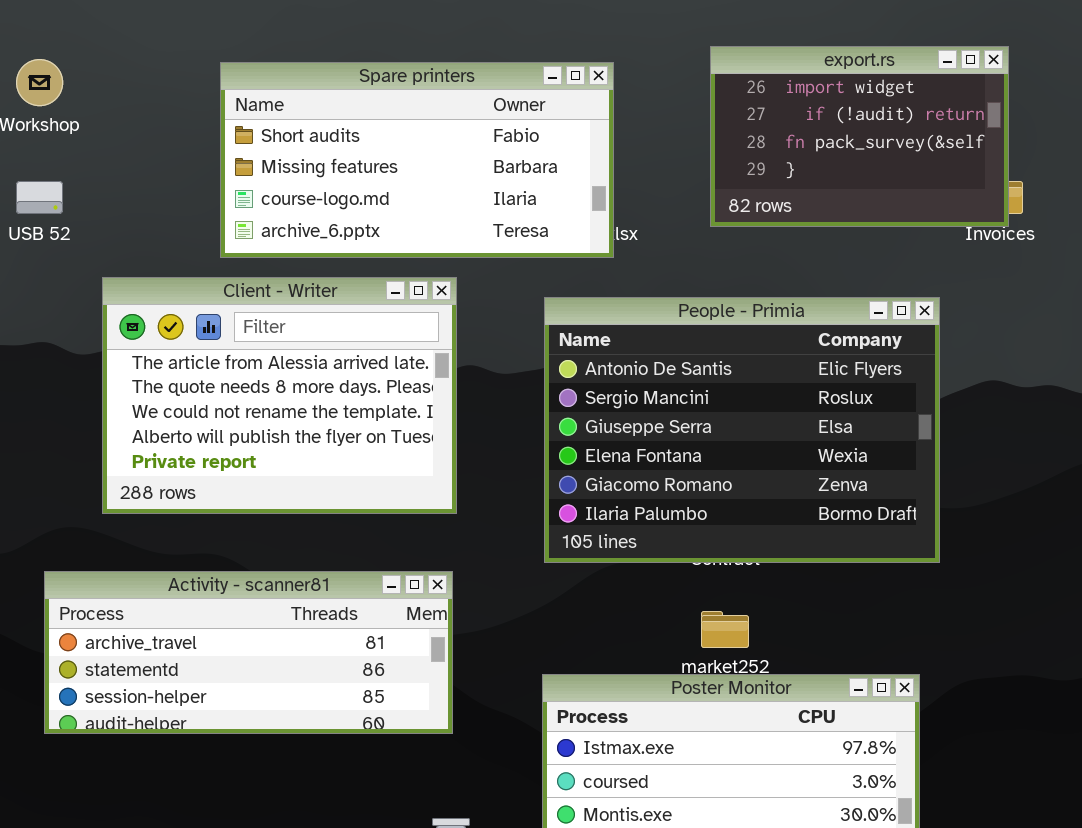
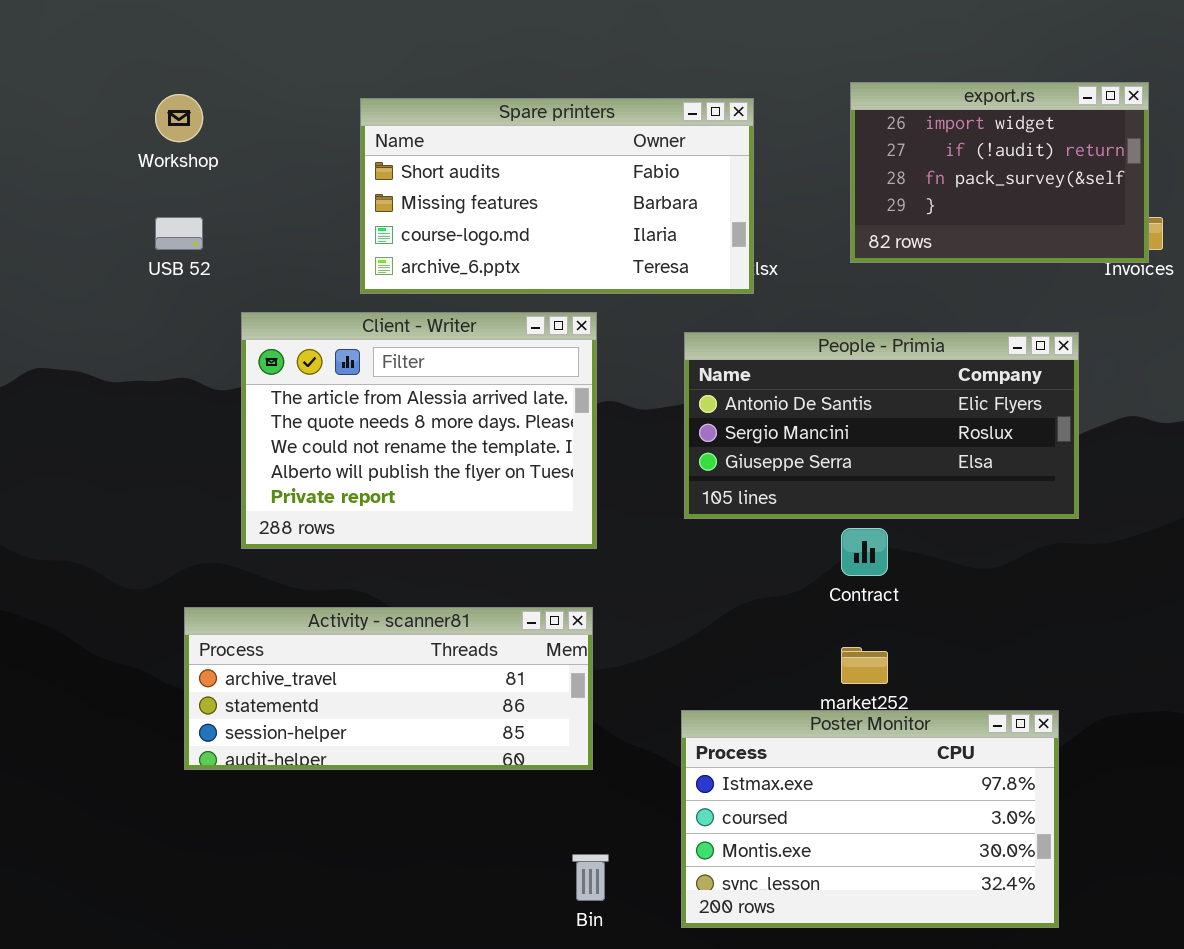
People - Primia: [544,297,940,563] -> [684,332,1079,519], resized

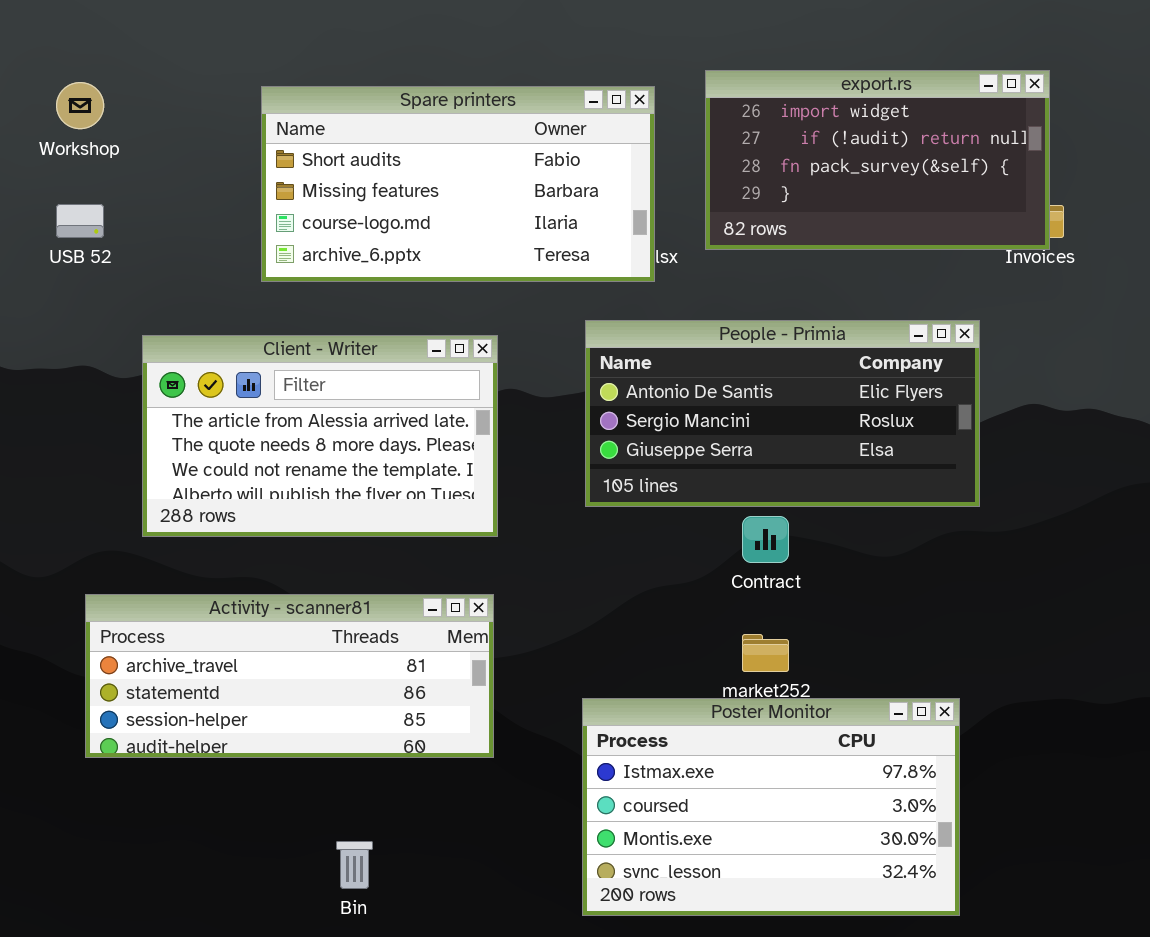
export.rs: [850,82,1149,263] -> [705,70,1050,250], resized
Client - Writer: [241,312,597,549] -> [142,335,498,537], resized
Bin: [572,854,609,901] -> [336,841,373,889], moved

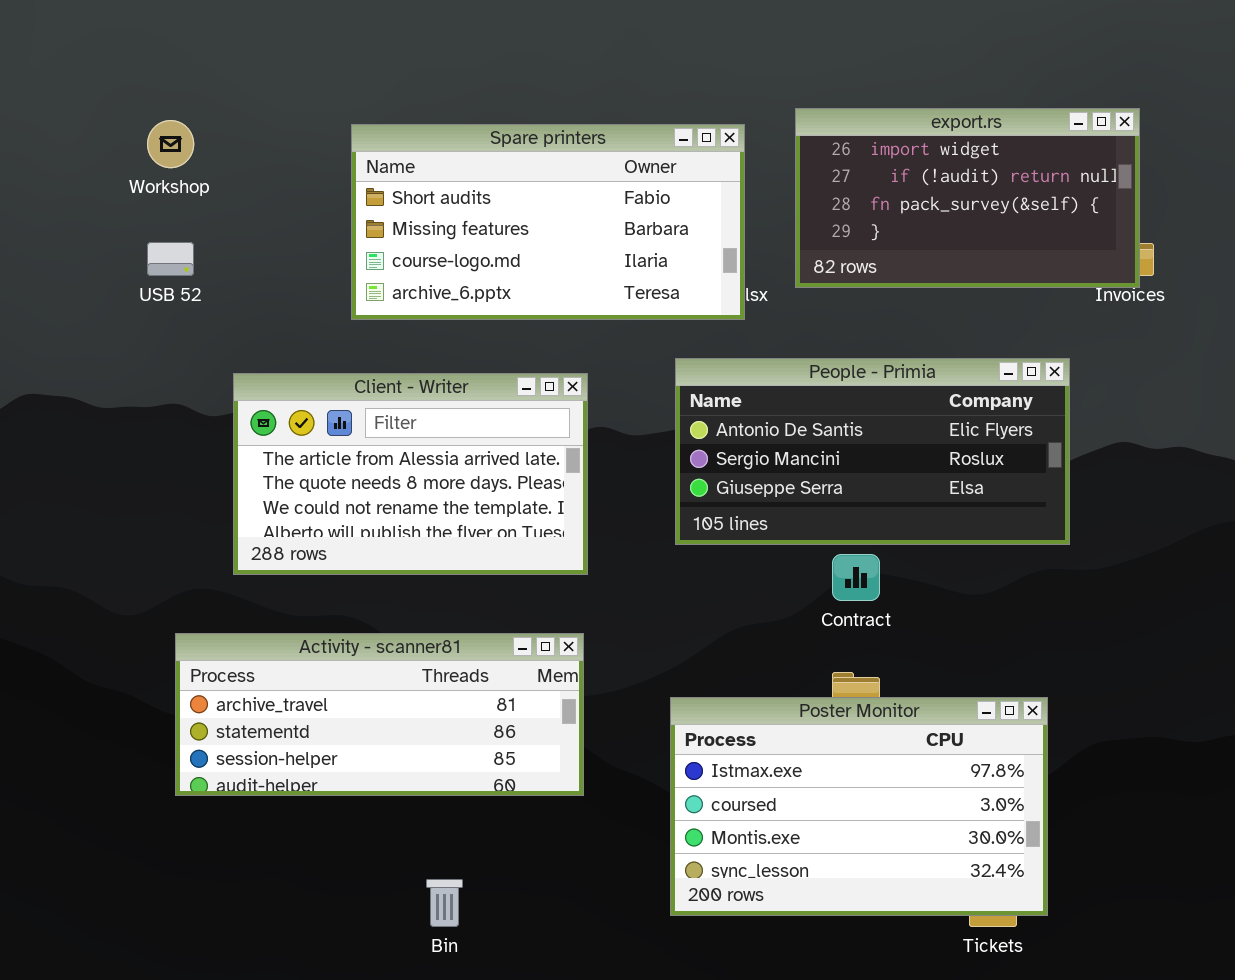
Poster Monitor: [582,698,960,916] -> [670,697,1048,916], moved

